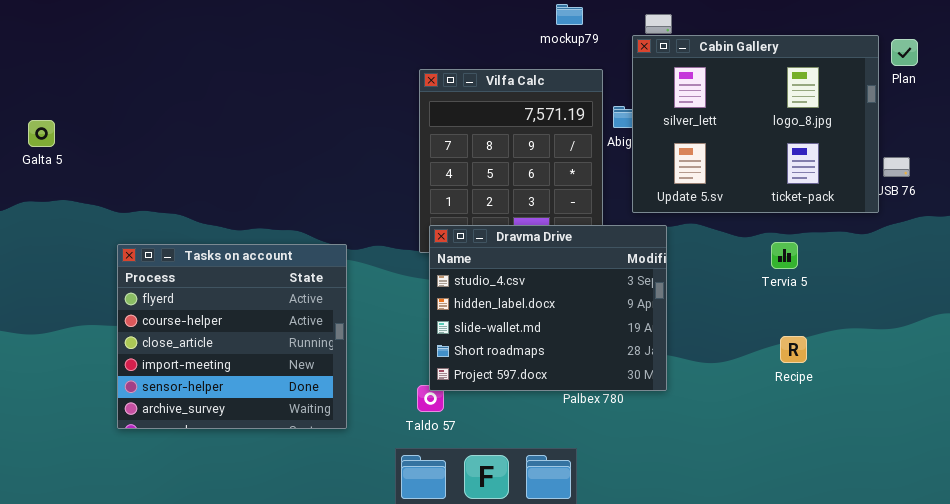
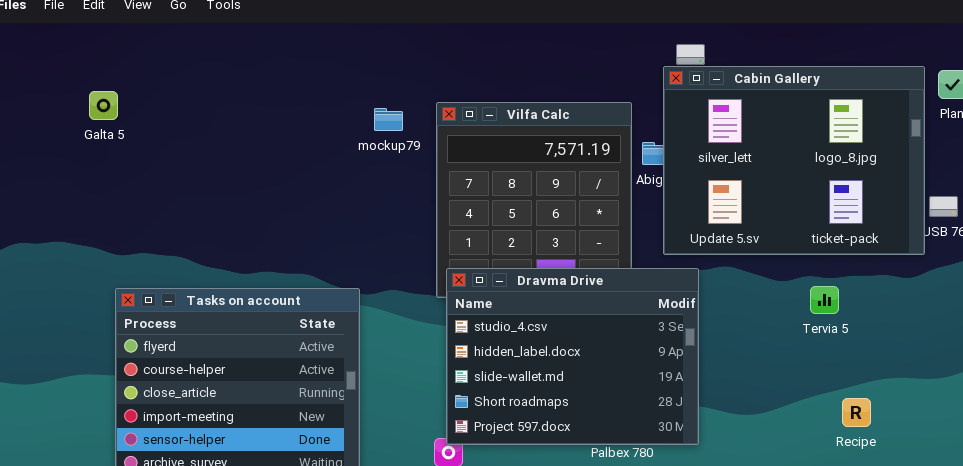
mockup79: [556,4,583,25] -> [374,108,403,131], moved
Galta 5: [28,120,55,147] -> [89,91,118,120], moved
Recipe: [780,336,807,363] -> [842,398,871,427], moved

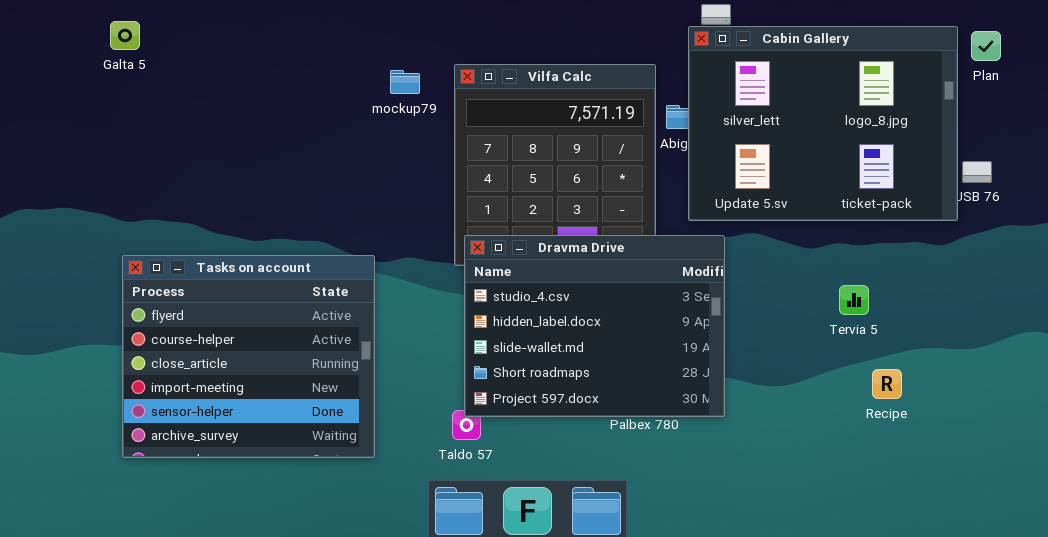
Galta 5: [89,91,118,120] -> [110,21,140,50], moved
Tervia 5: [810,286,839,314] -> [839,285,869,315], moved

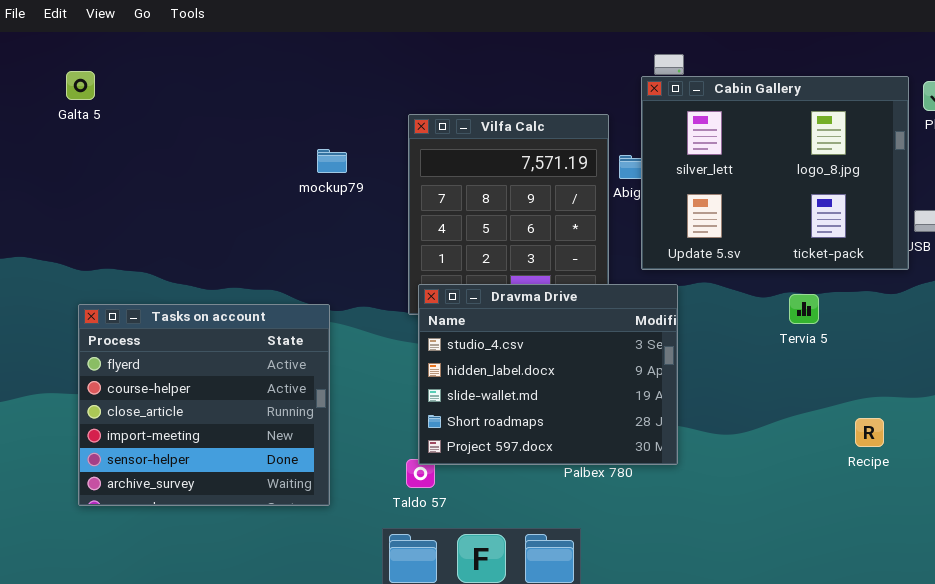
mockup79: [390,70,420,94] -> [317,149,347,173], moved
Tervia 5: [839,285,869,315] -> [789,294,819,324], moved
Recipe: [872,369,902,399] -> [855,418,884,447], moved

